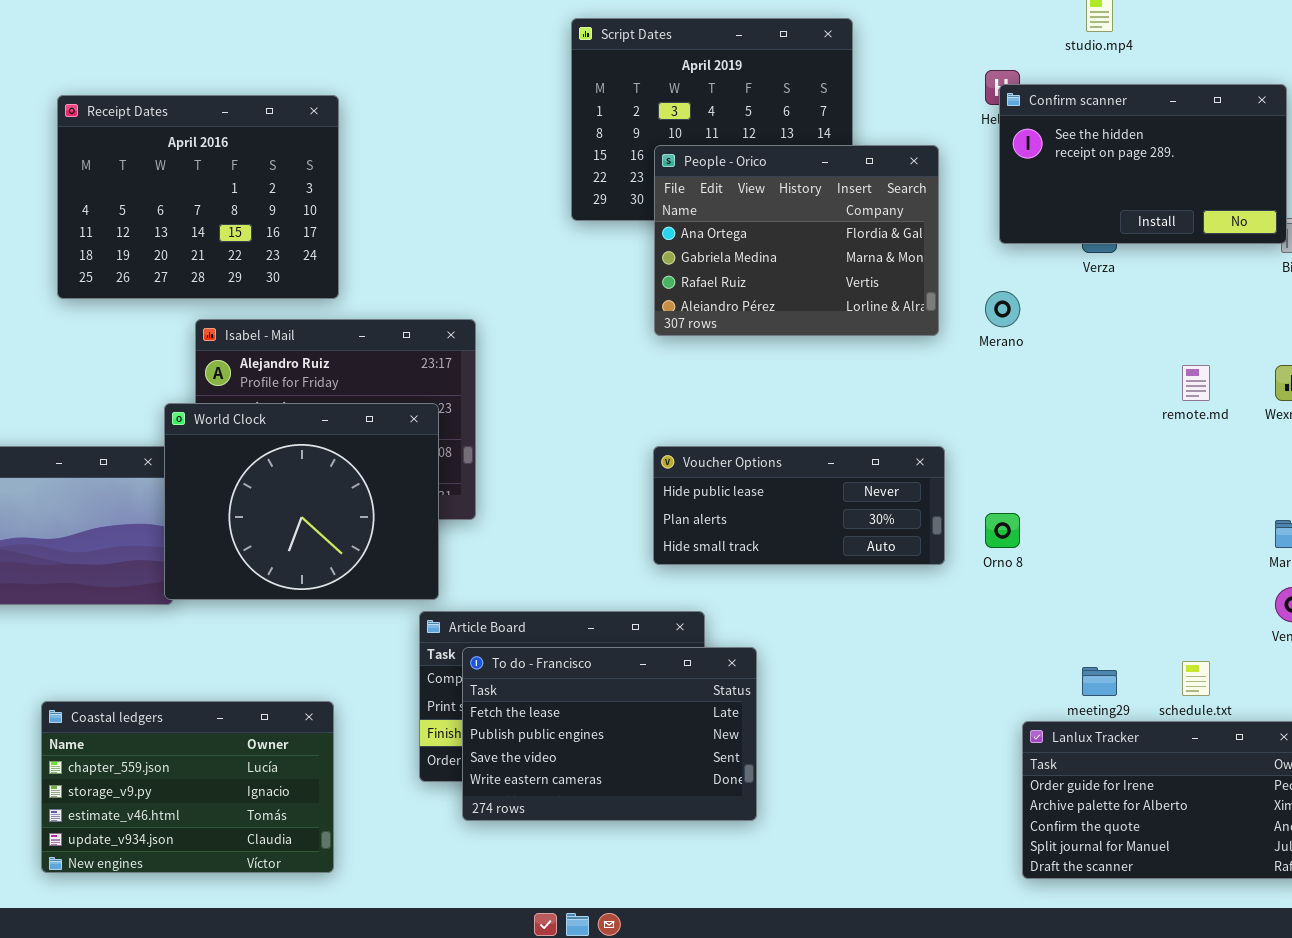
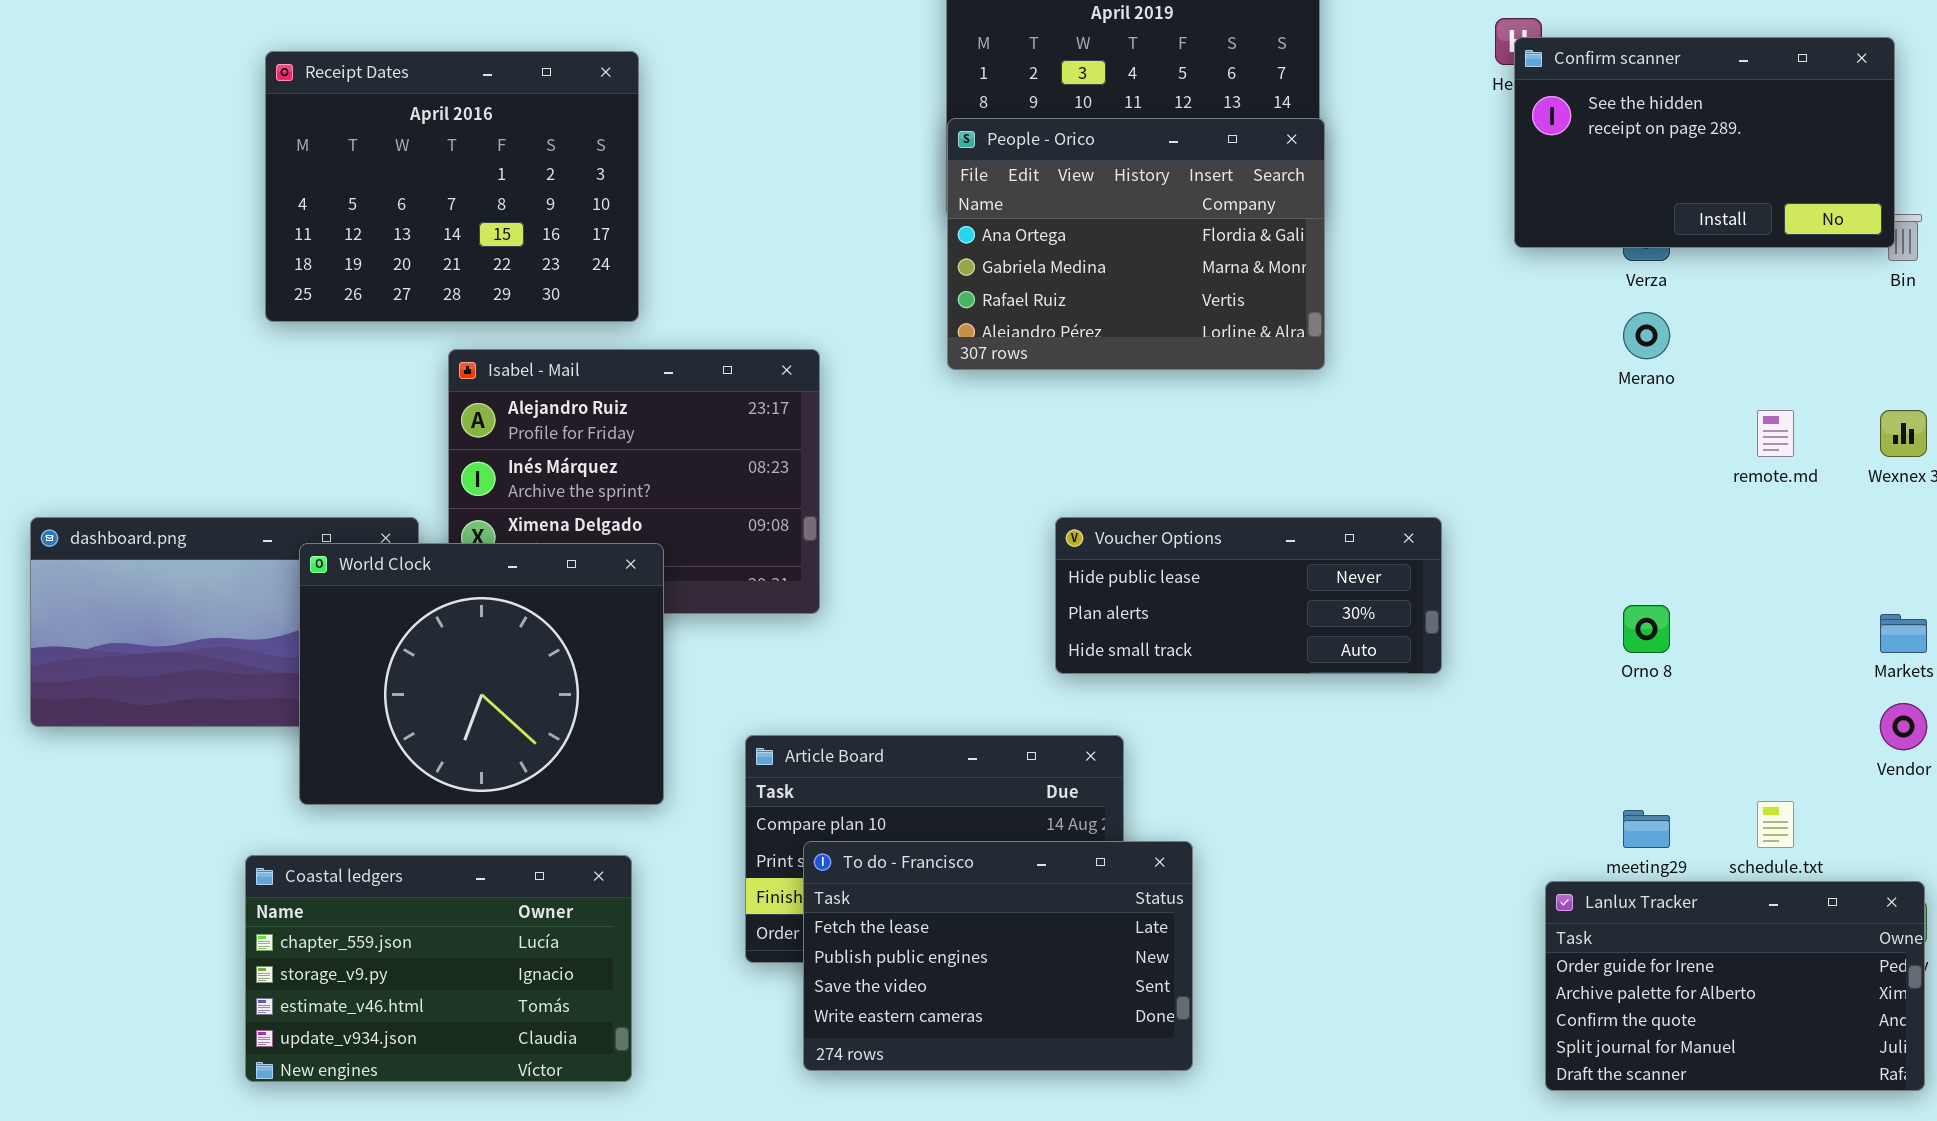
People - Orico: [654,145,939,336] -> [947,118,1325,370], moved
Merano: [985,291,1020,327] -> [1623,312,1670,359], moved
World Clock: [164,403,439,600] -> [299,543,664,805], moved
Orno 8: [985,513,1020,548] -> [1623,605,1670,653], moved
To do - Francisco: [462,647,757,821] -> [803,841,1193,1071], moved

